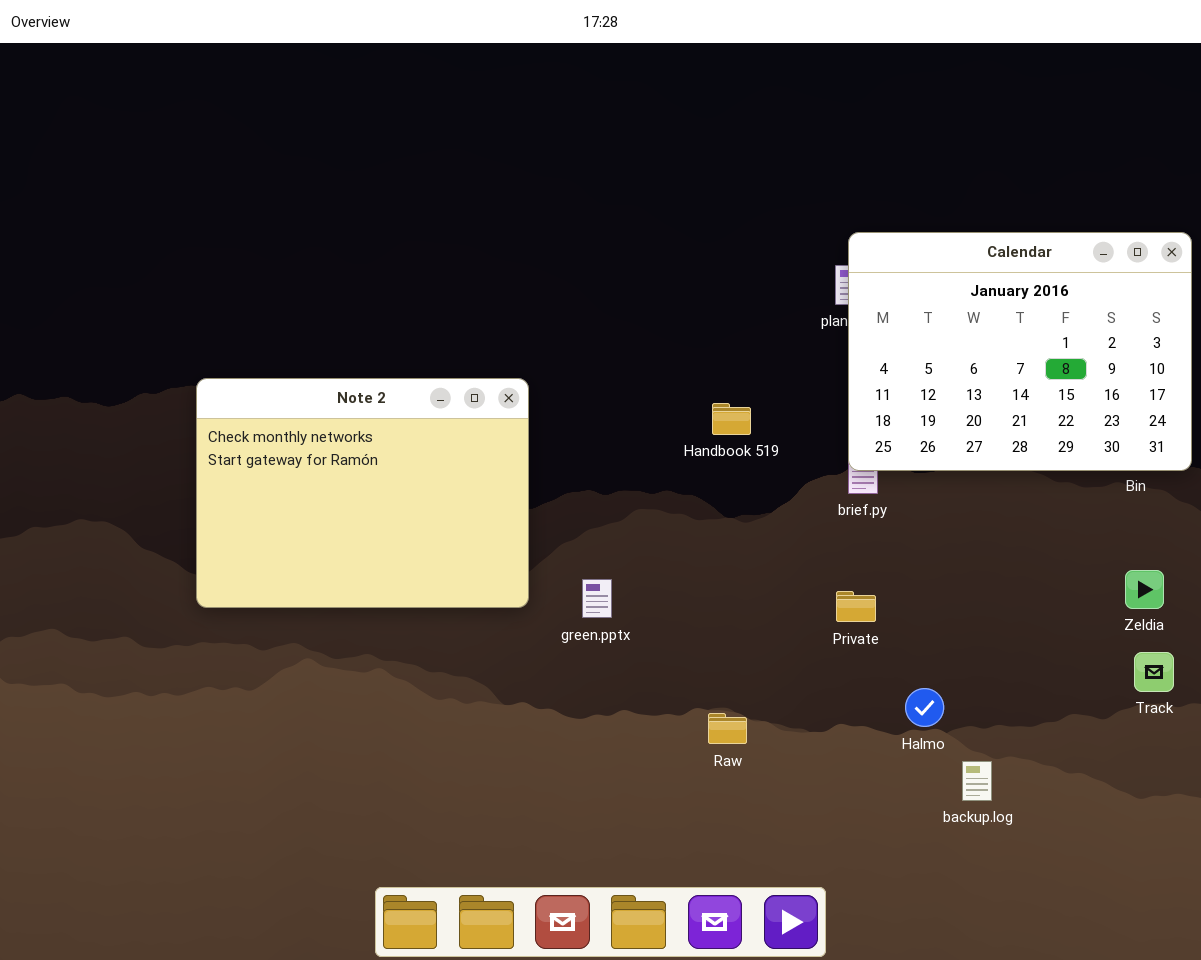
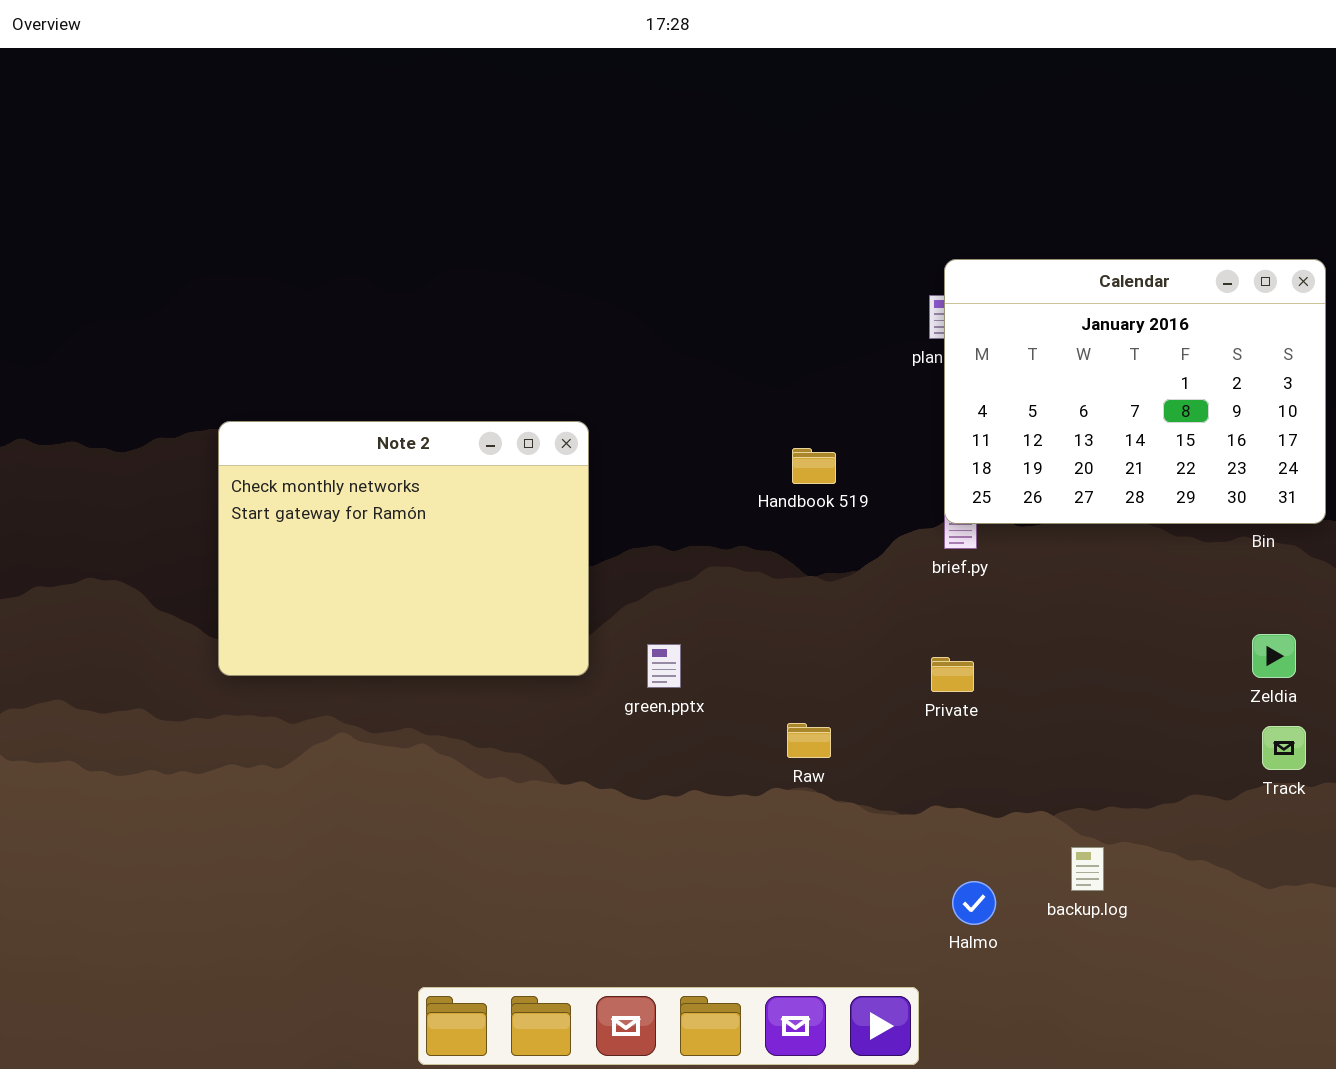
Halmo: [905,688,944,727] -> [952,881,996,925], moved
Raw: [708,713,747,744] -> [787,723,831,758], moved

